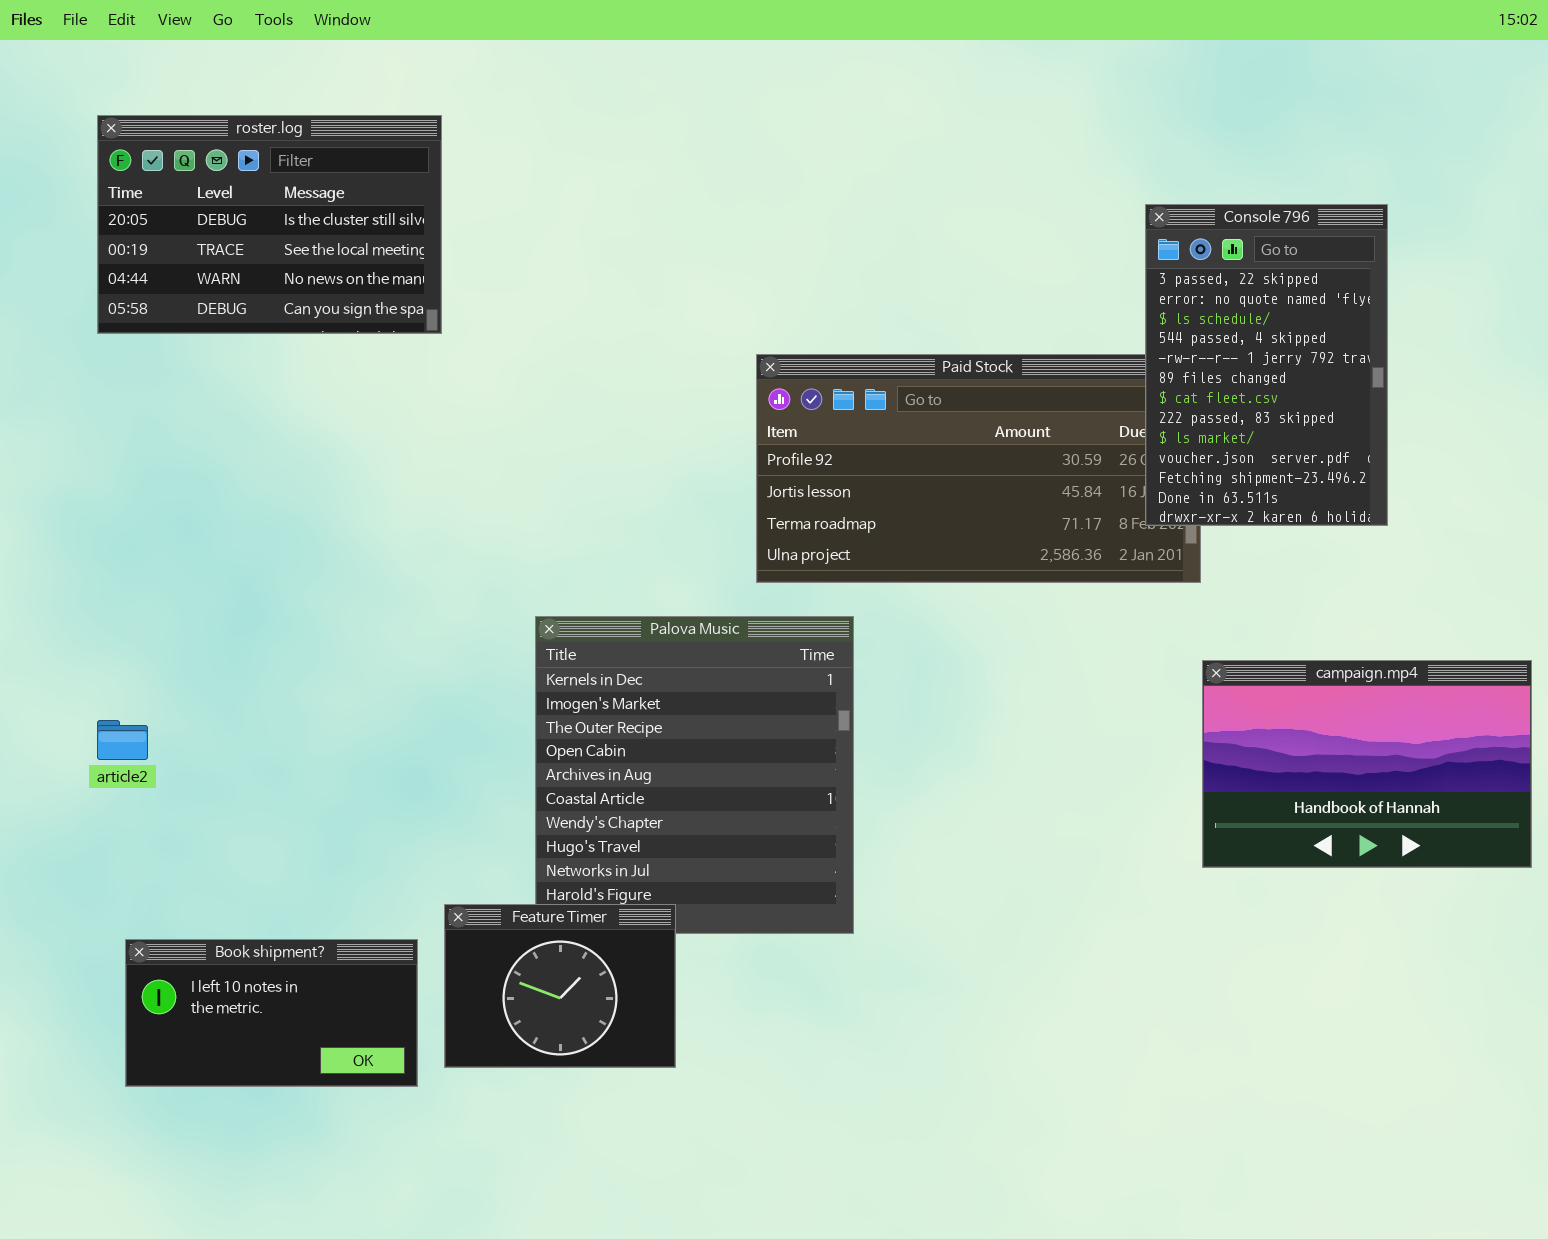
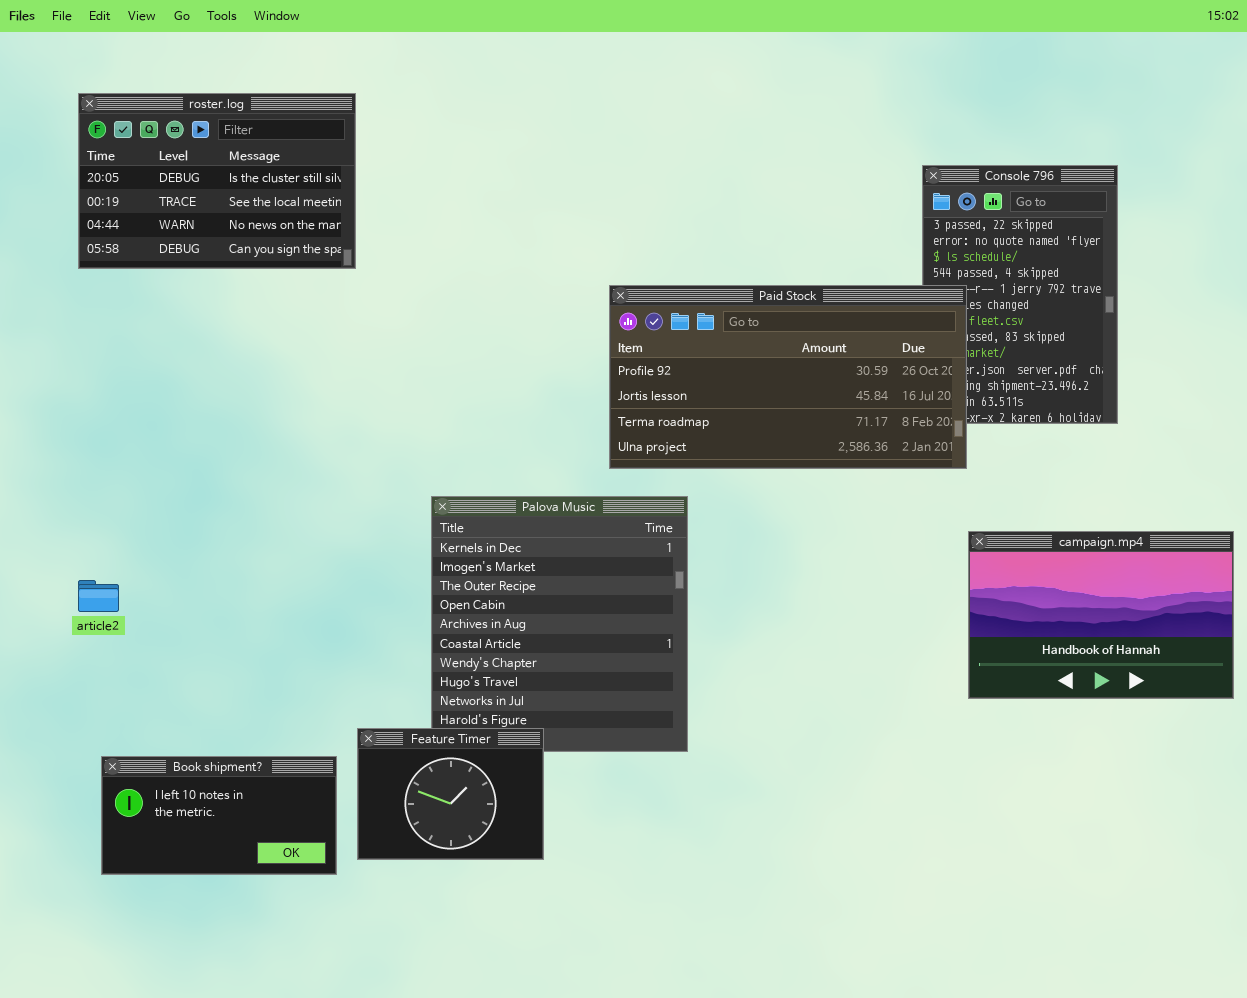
Paid Stock: [756,354,1201,583] -> [609,285,967,469], raised

